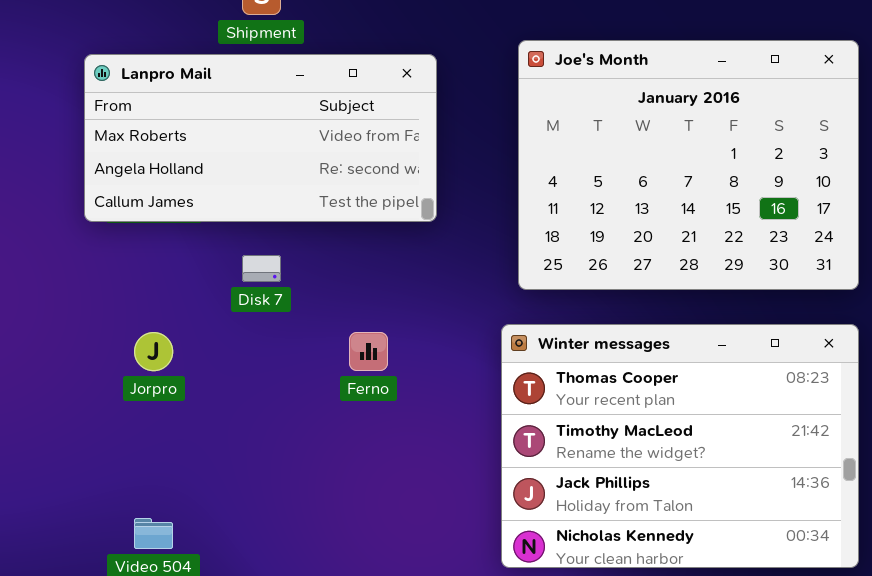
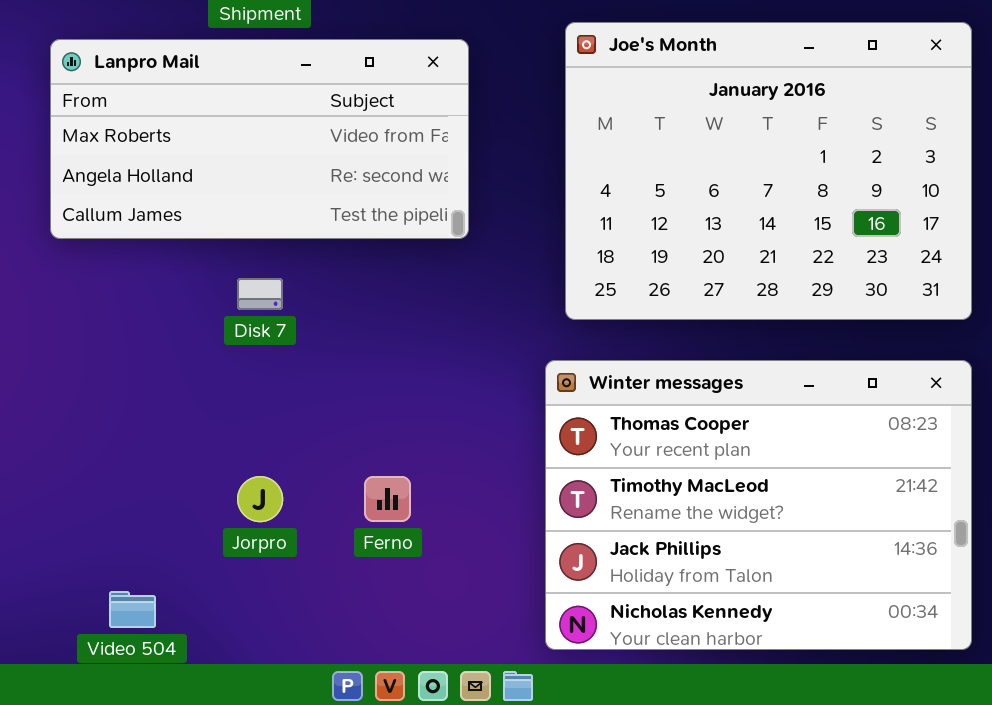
Jorpro: [134,332,173,371] -> [237,476,283,522], moved
Ferno: [349,332,388,371] -> [364,476,411,522], moved

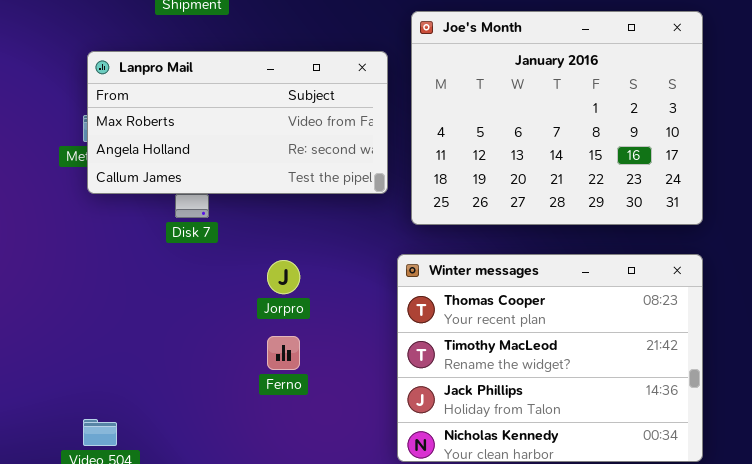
Lanpro Mail: [50,39,469,239] -> [87,51,388,194], moved
Jorpro: [237,476,283,522] -> [267,260,300,294], moved

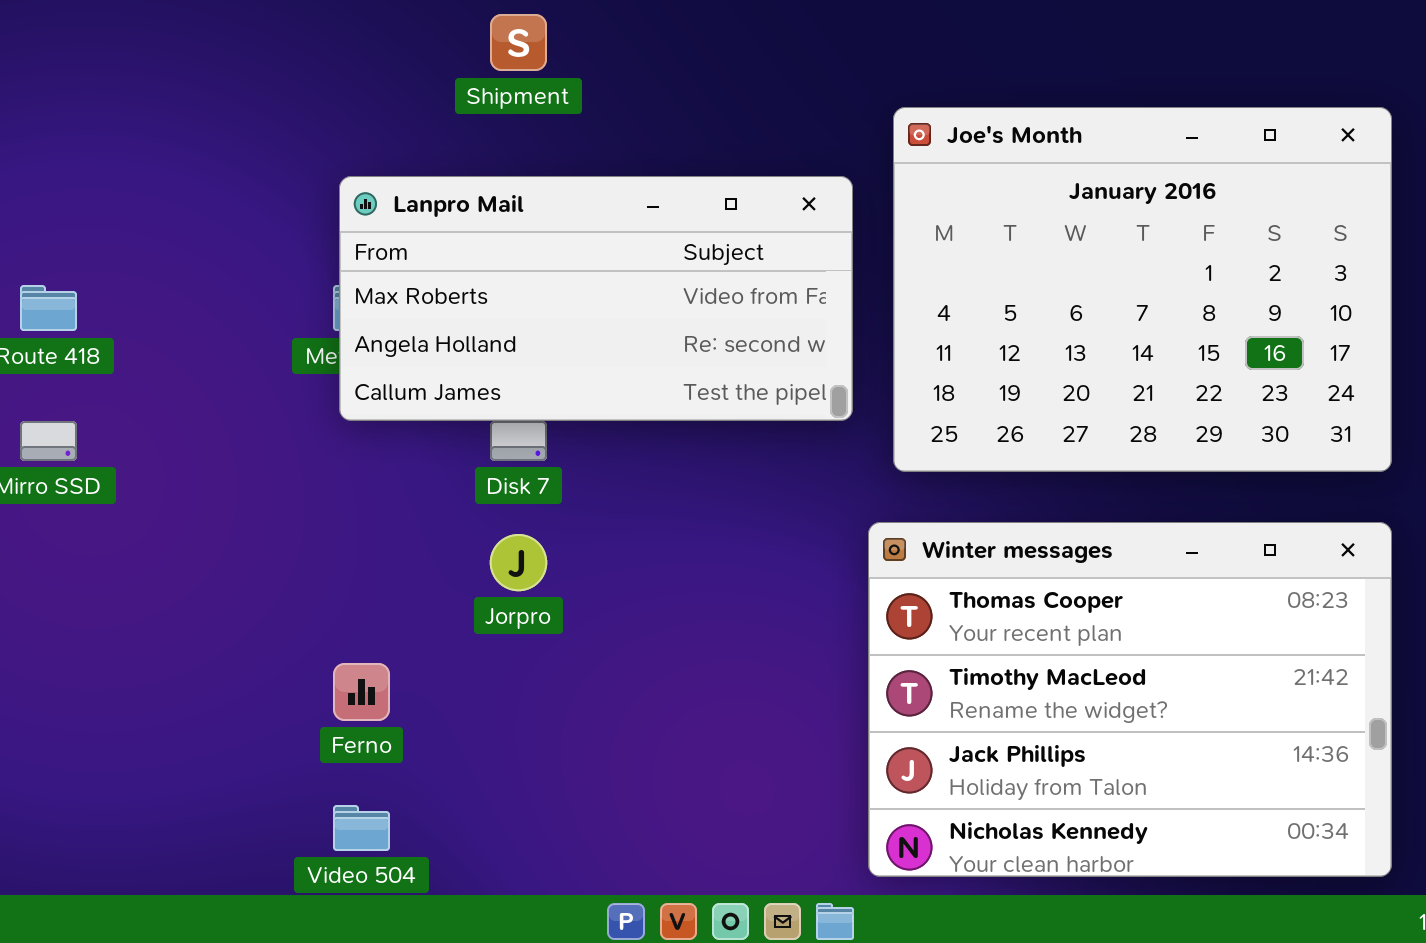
Jorpro: [267,260,300,294] -> [490,534,547,591], moved
Ferno: [267,336,300,370] -> [333,663,390,721], moved

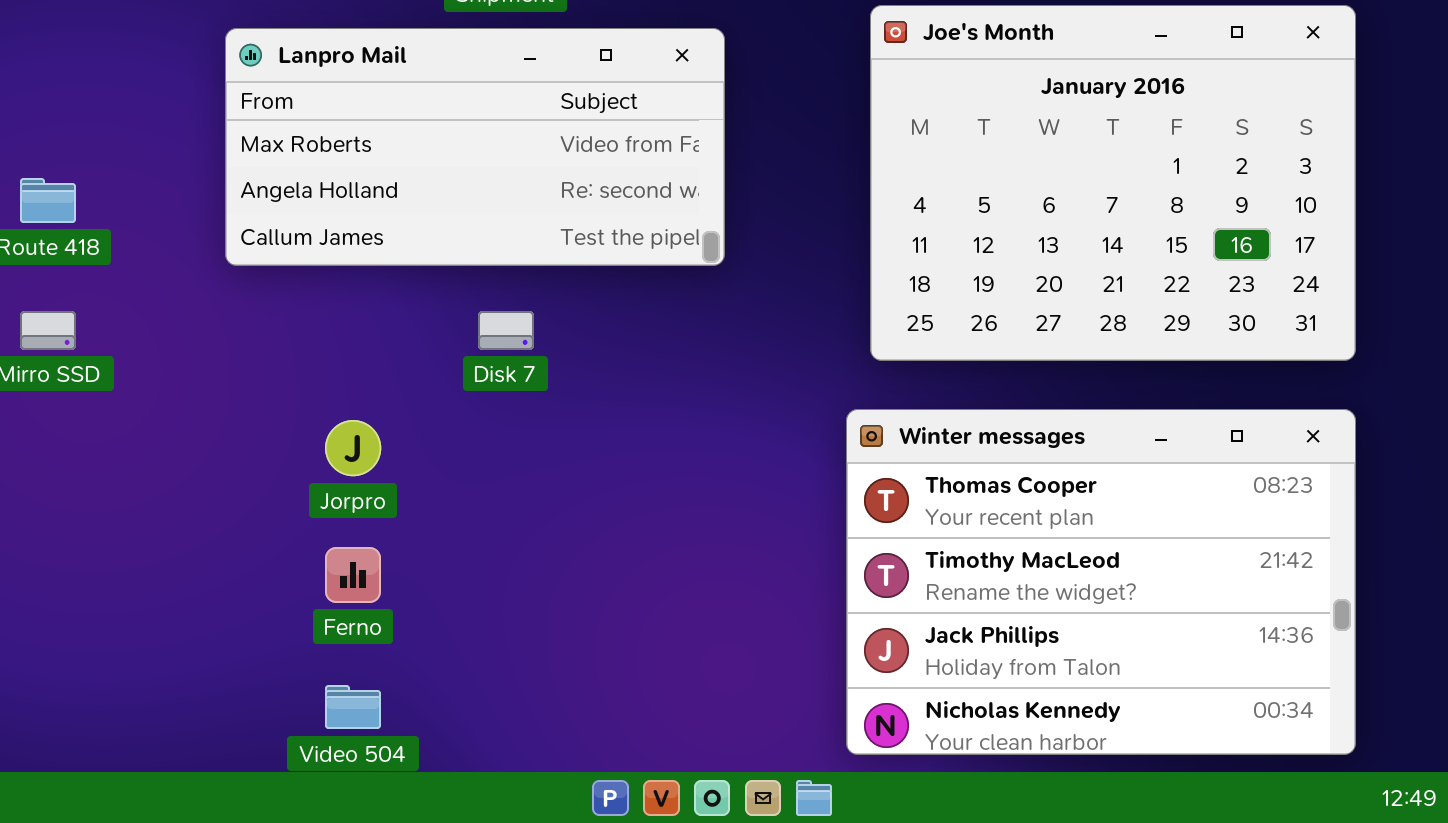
Lanpro Mail: [339,176,853,421] -> [225,28,725,266], moved
Jorpro: [490,534,547,591] -> [325,420,381,476], moved

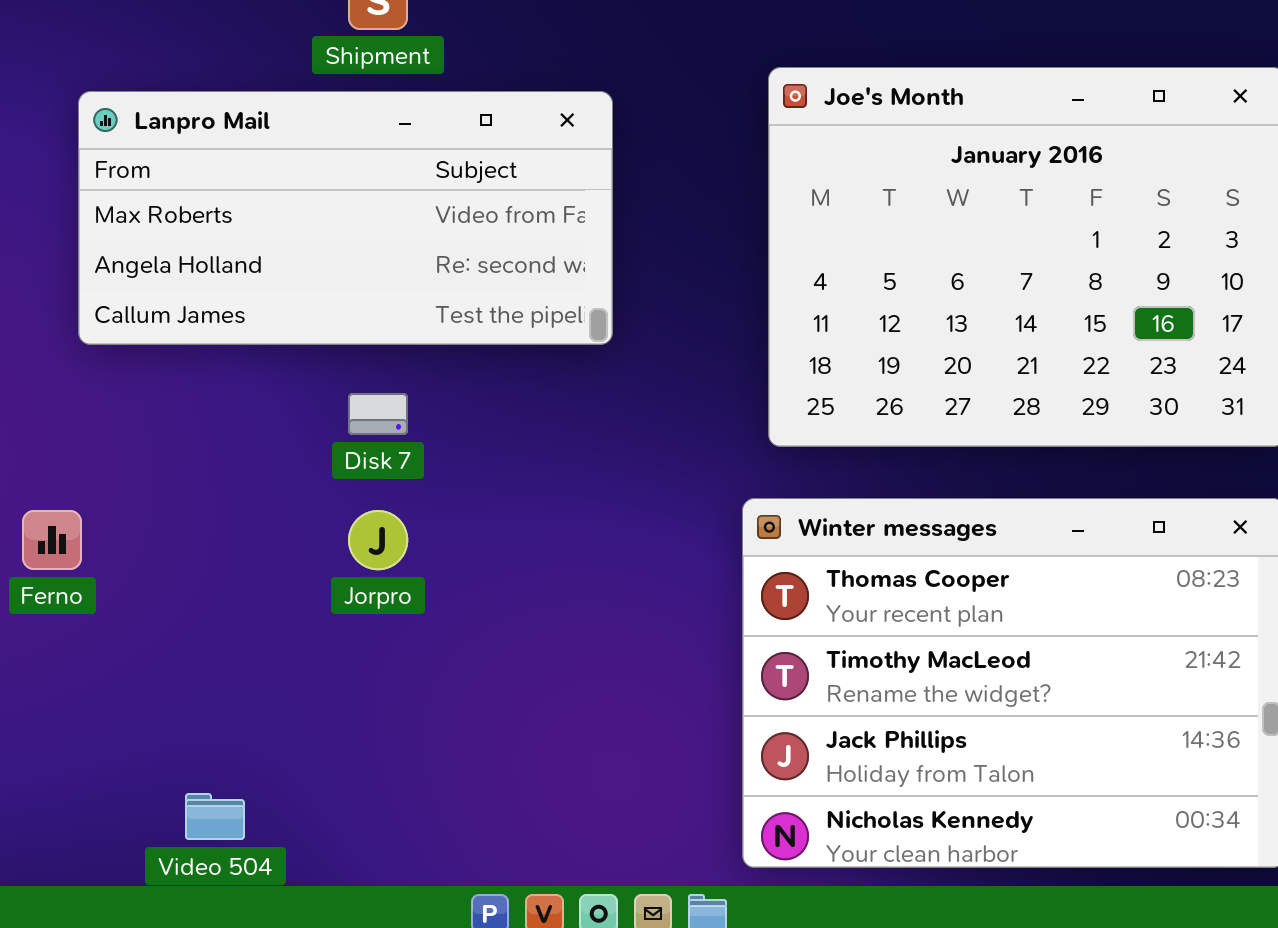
Jorpro: [325,420,381,476] -> [348,510,408,570], moved
Ferno: [325,547,381,603] -> [22,510,82,570], moved

